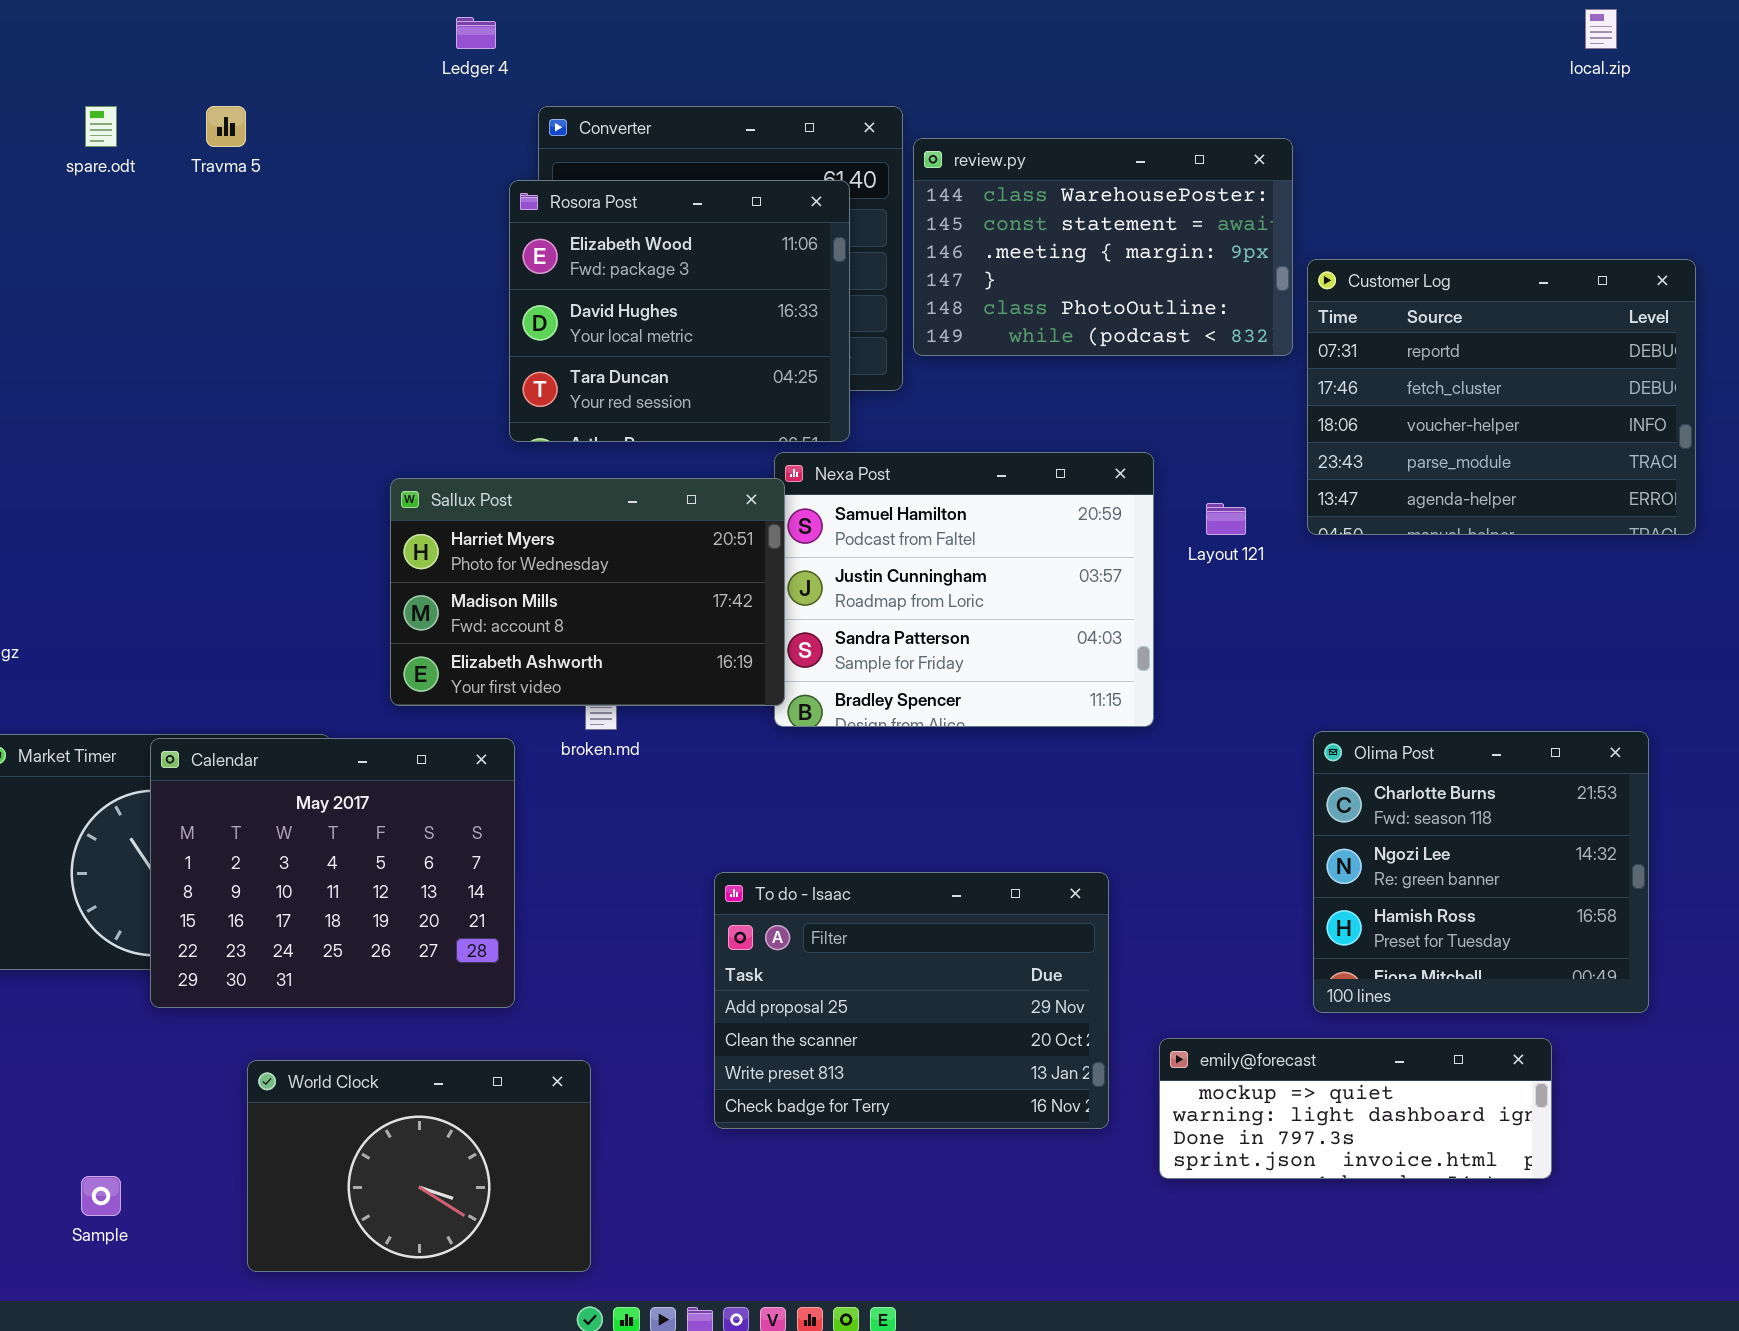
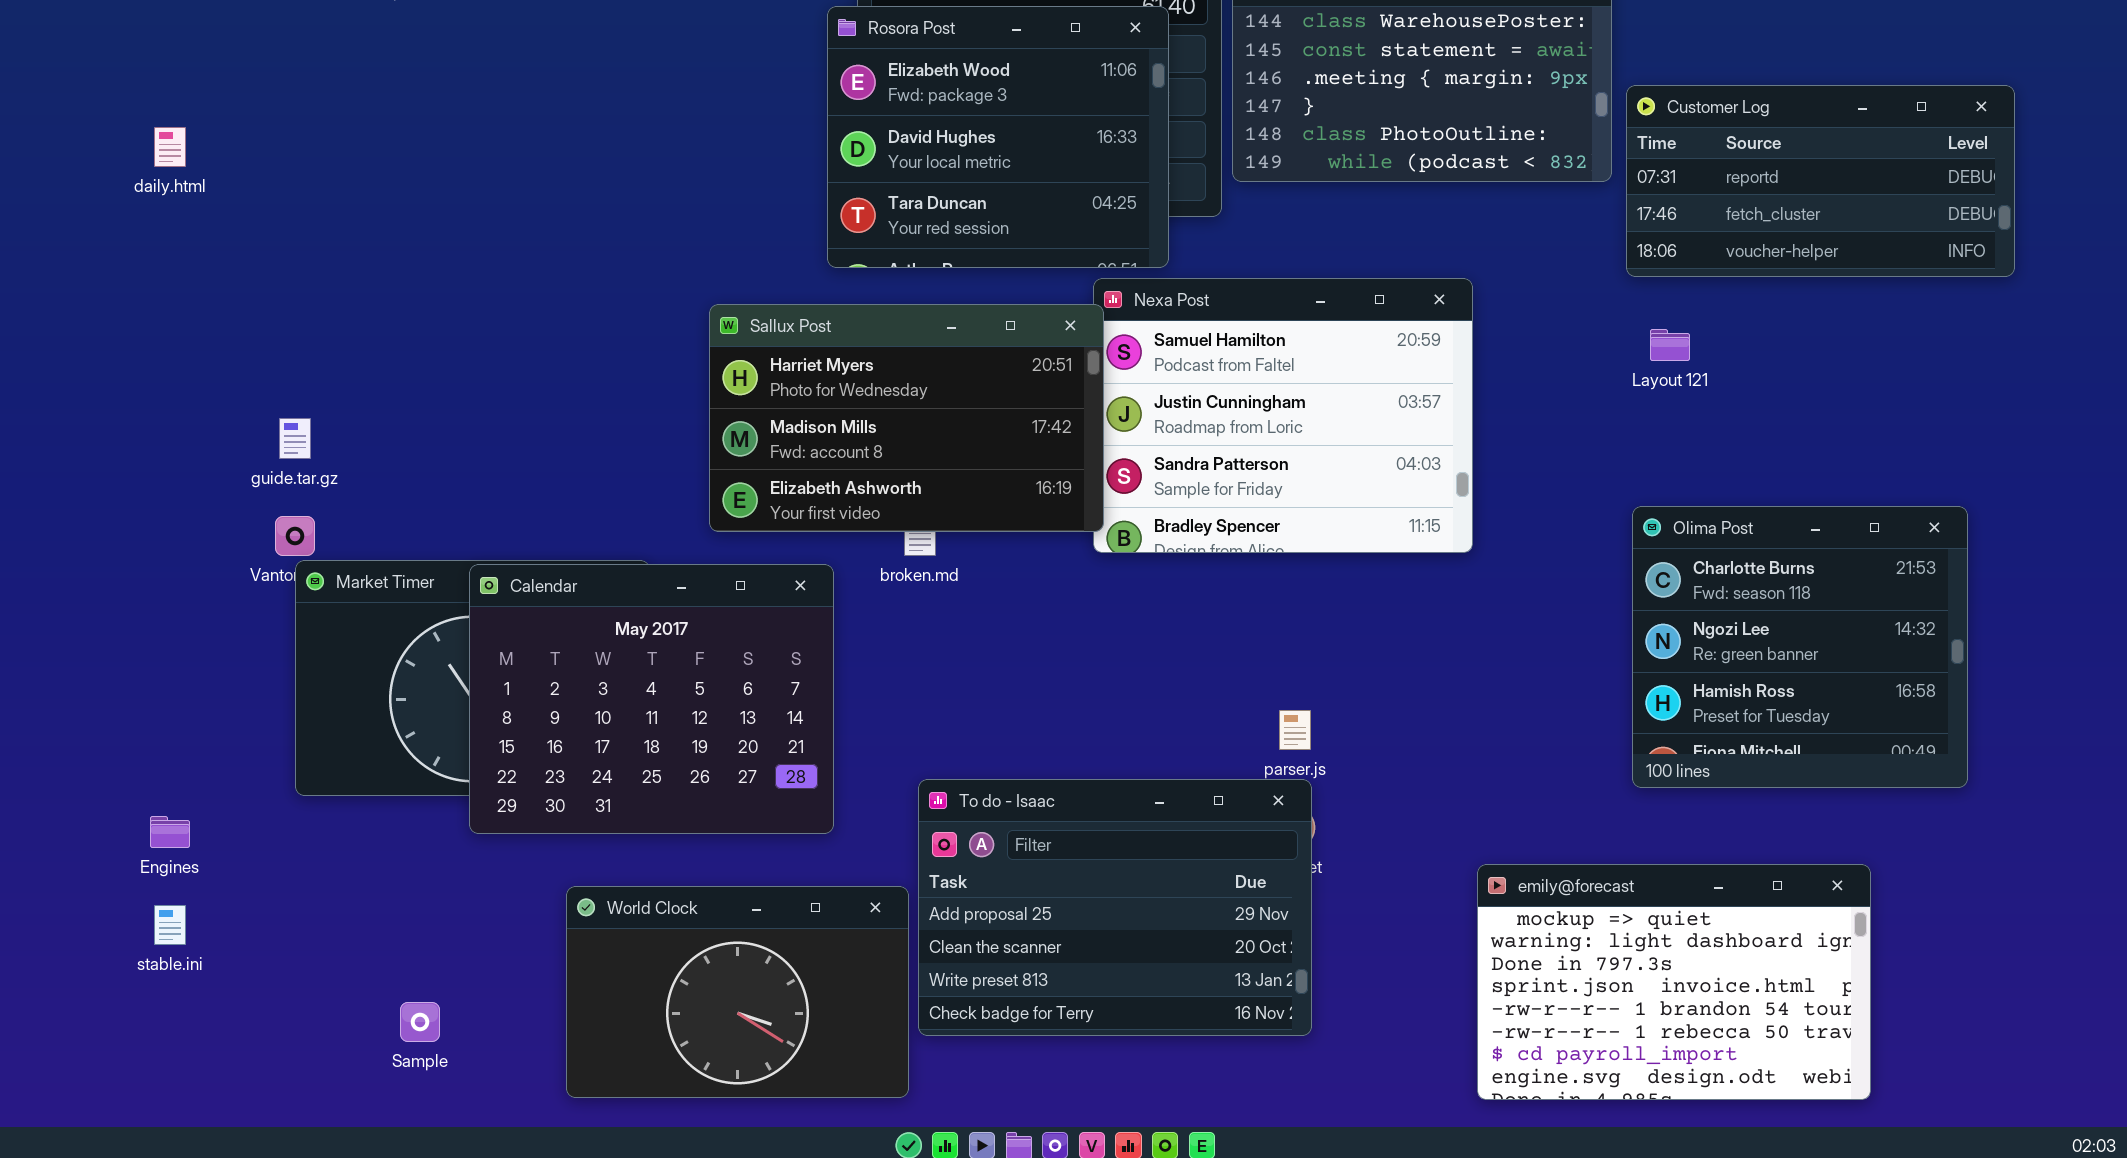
Customer Log: [1307,259,1696,535] -> [1626,85,2015,277], resized
Layout 121: [1206,503,1246,535] -> [1650,329,1690,361], moved
Olima Post: [1313,731,1649,1013] -> [1632,506,1968,788], moved
To do - Isaac: [714,872,1109,1129] -> [918,779,1312,1036], moved
emily@forecast: [1159,1038,1552,1179] -> [1477,864,1871,1100], resized

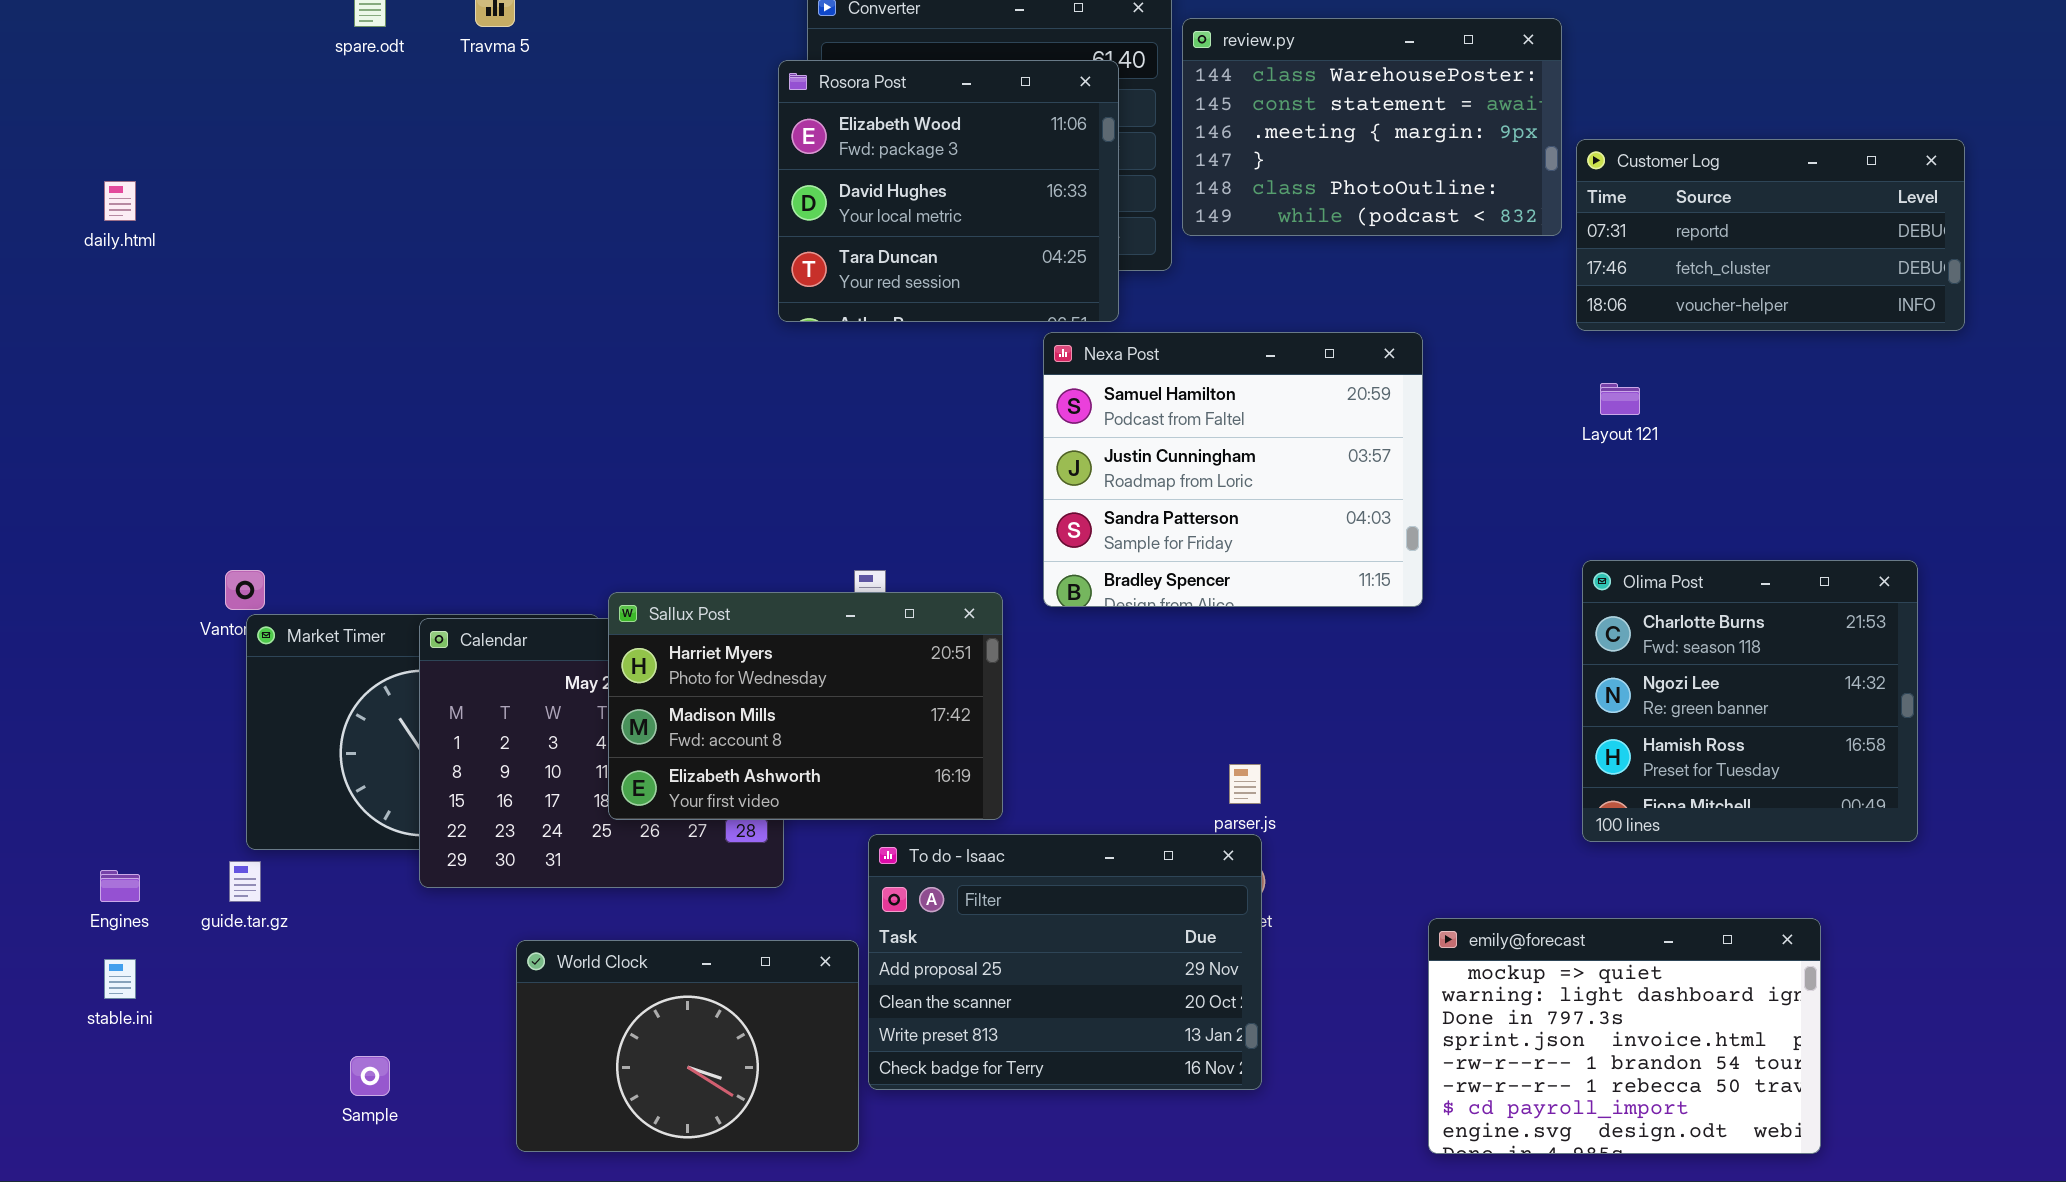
Sallux Post: [709,304,1104,532] -> [608,592,1003,820], moved
guide.tar.gz: [279,418,311,459] -> [229,861,261,902], moved

